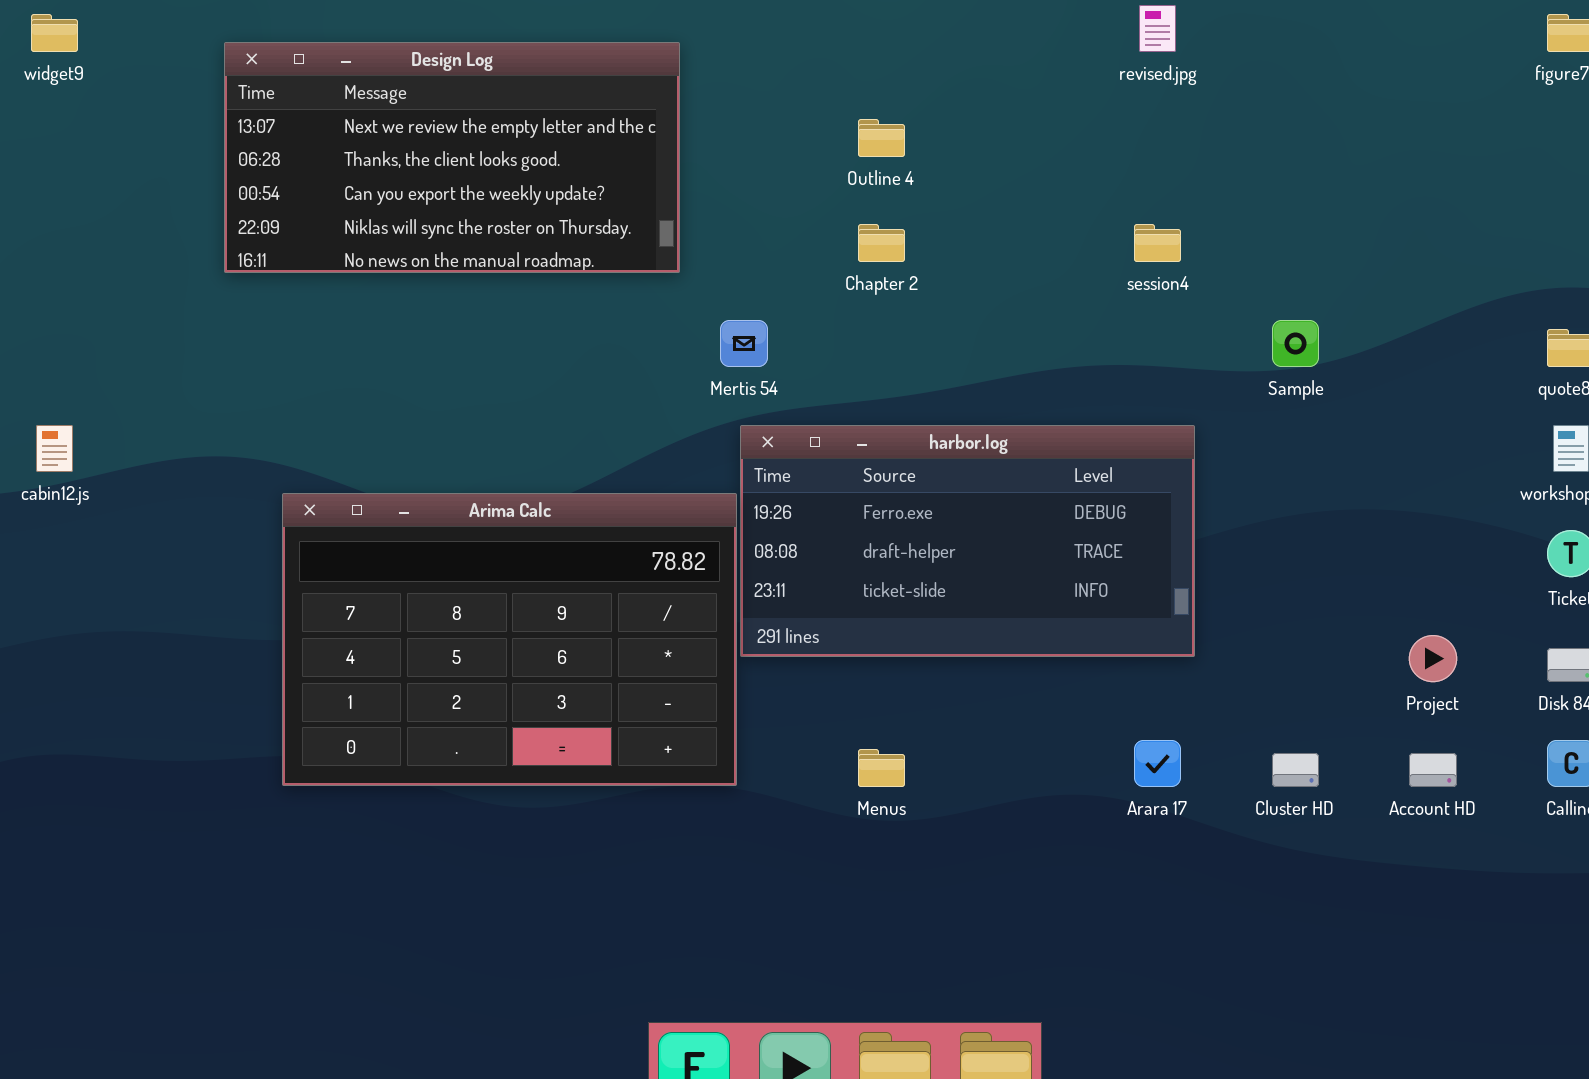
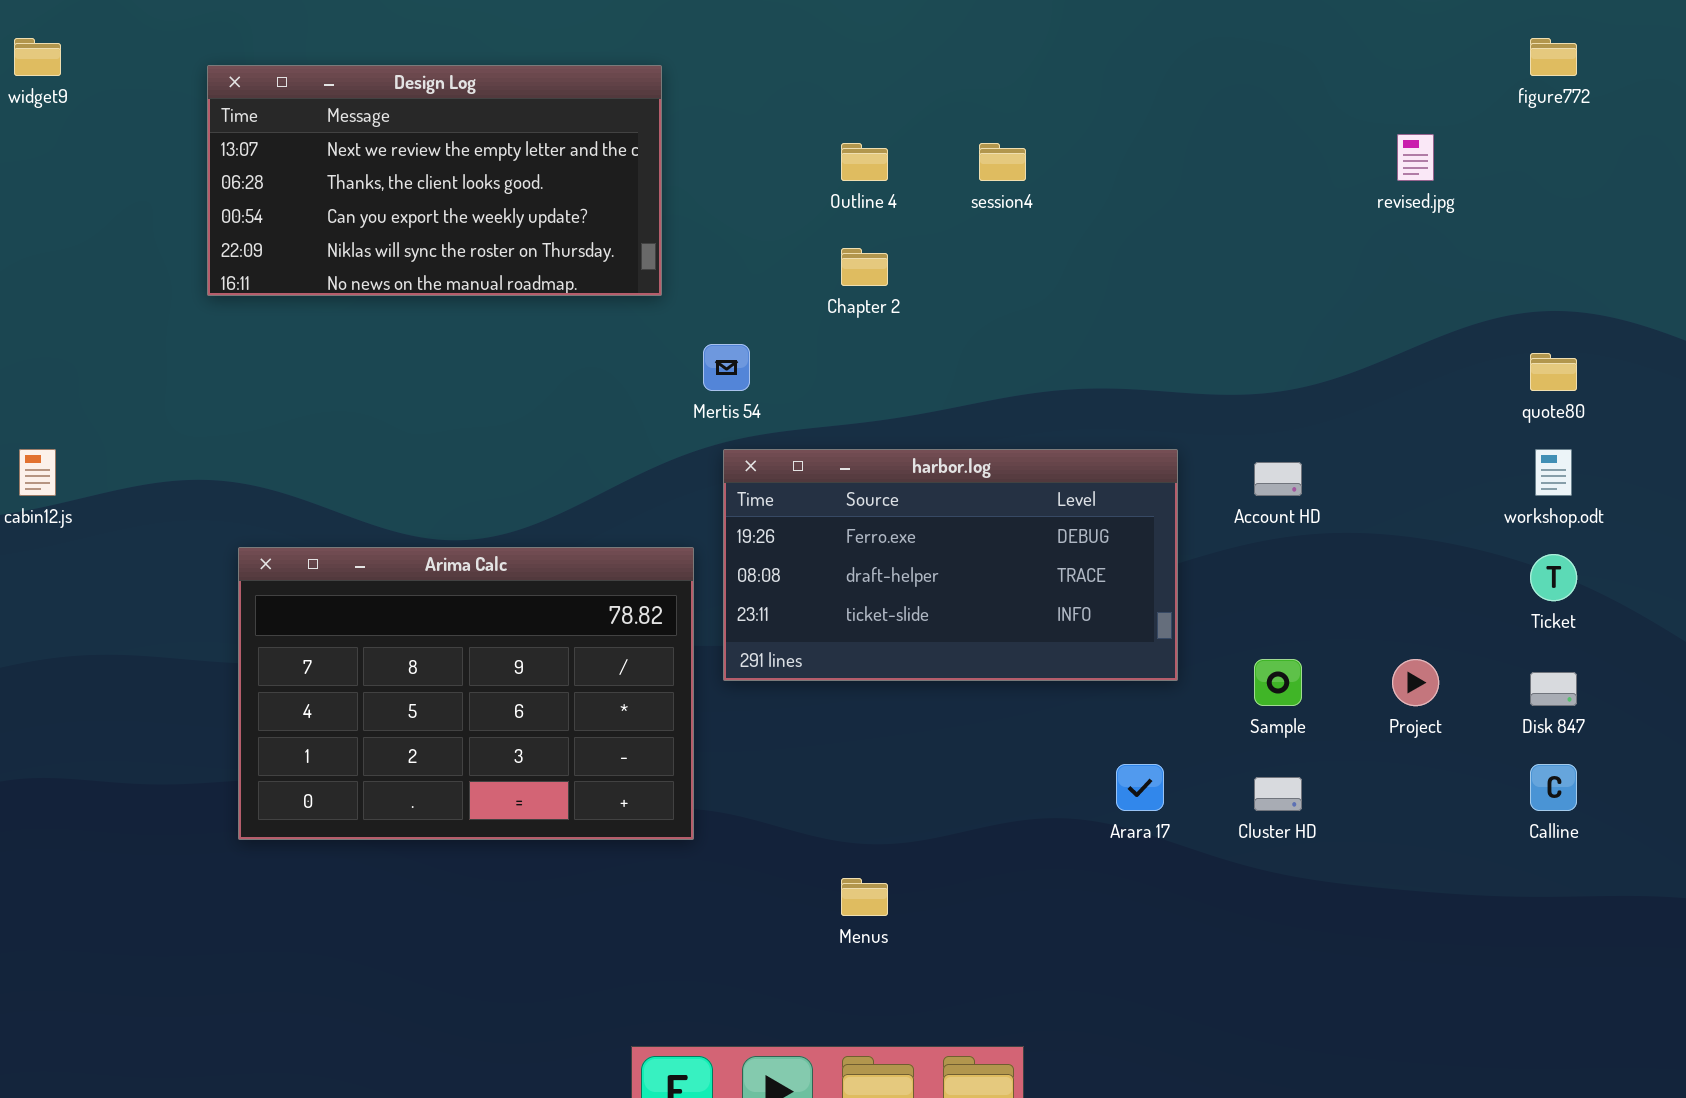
revised.jpg: [1139,5,1176,52] -> [1397,134,1434,181], moved
session4: [1134,224,1181,262] -> [979,143,1026,181], moved
Sample: [1272,320,1319,367] -> [1254,659,1302,706], moved
Arima Calc: [282,493,737,786] -> [238,547,694,840], moved
Menus: [858,749,905,787] -> [841,878,888,916], moved
Account HD: [1409,753,1457,787] -> [1254,462,1302,496], moved

